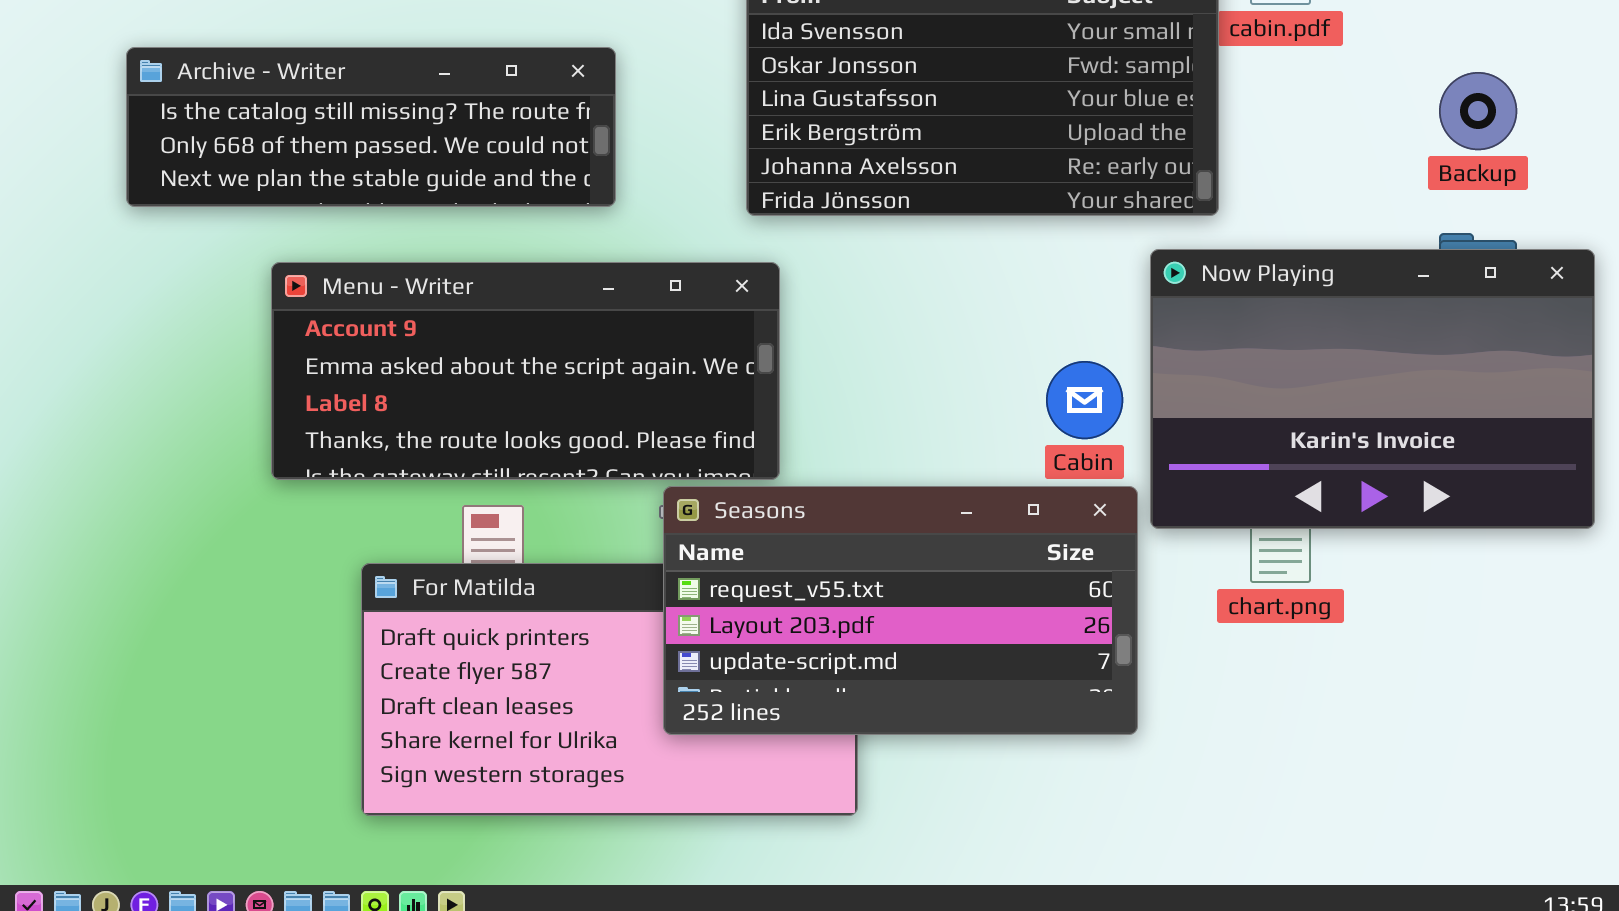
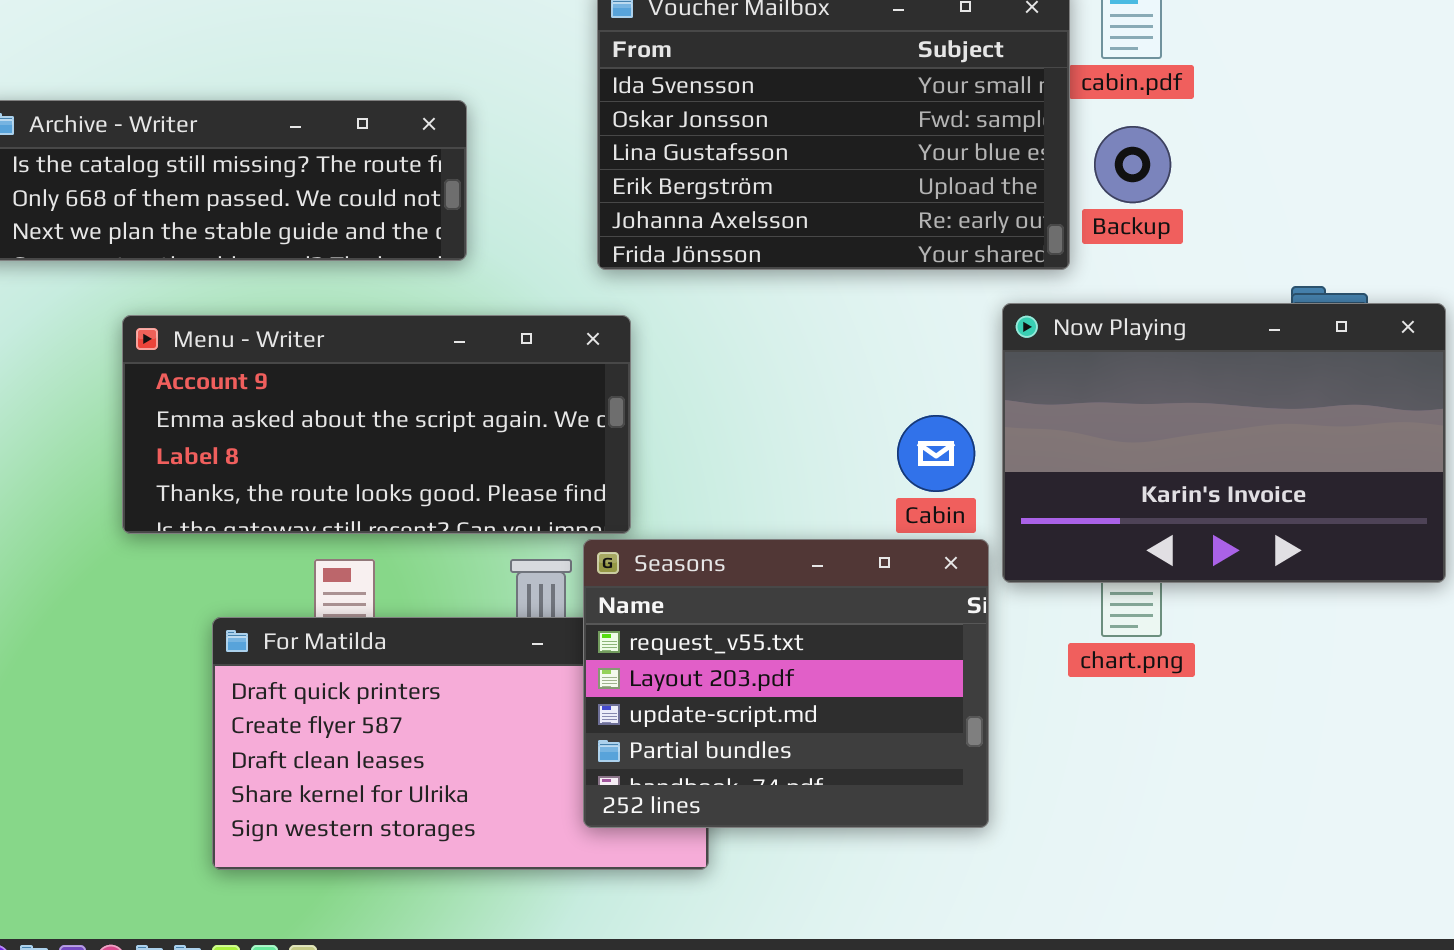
Backup: [1439,72,1517,150] -> [1094,126,1171,203], moved
Seasons: [663,486,1138,735] -> [583,539,989,828], resized

